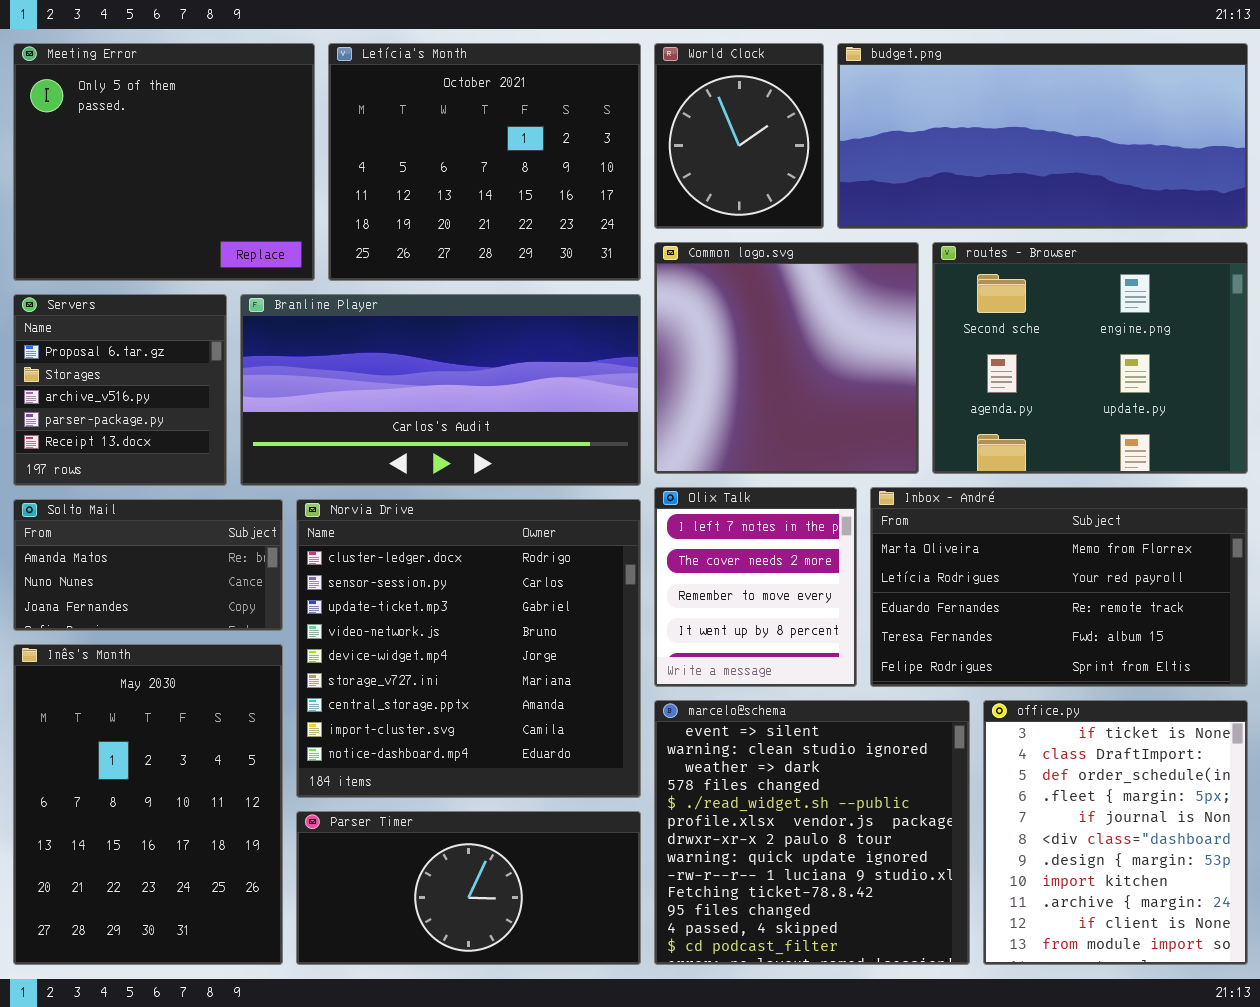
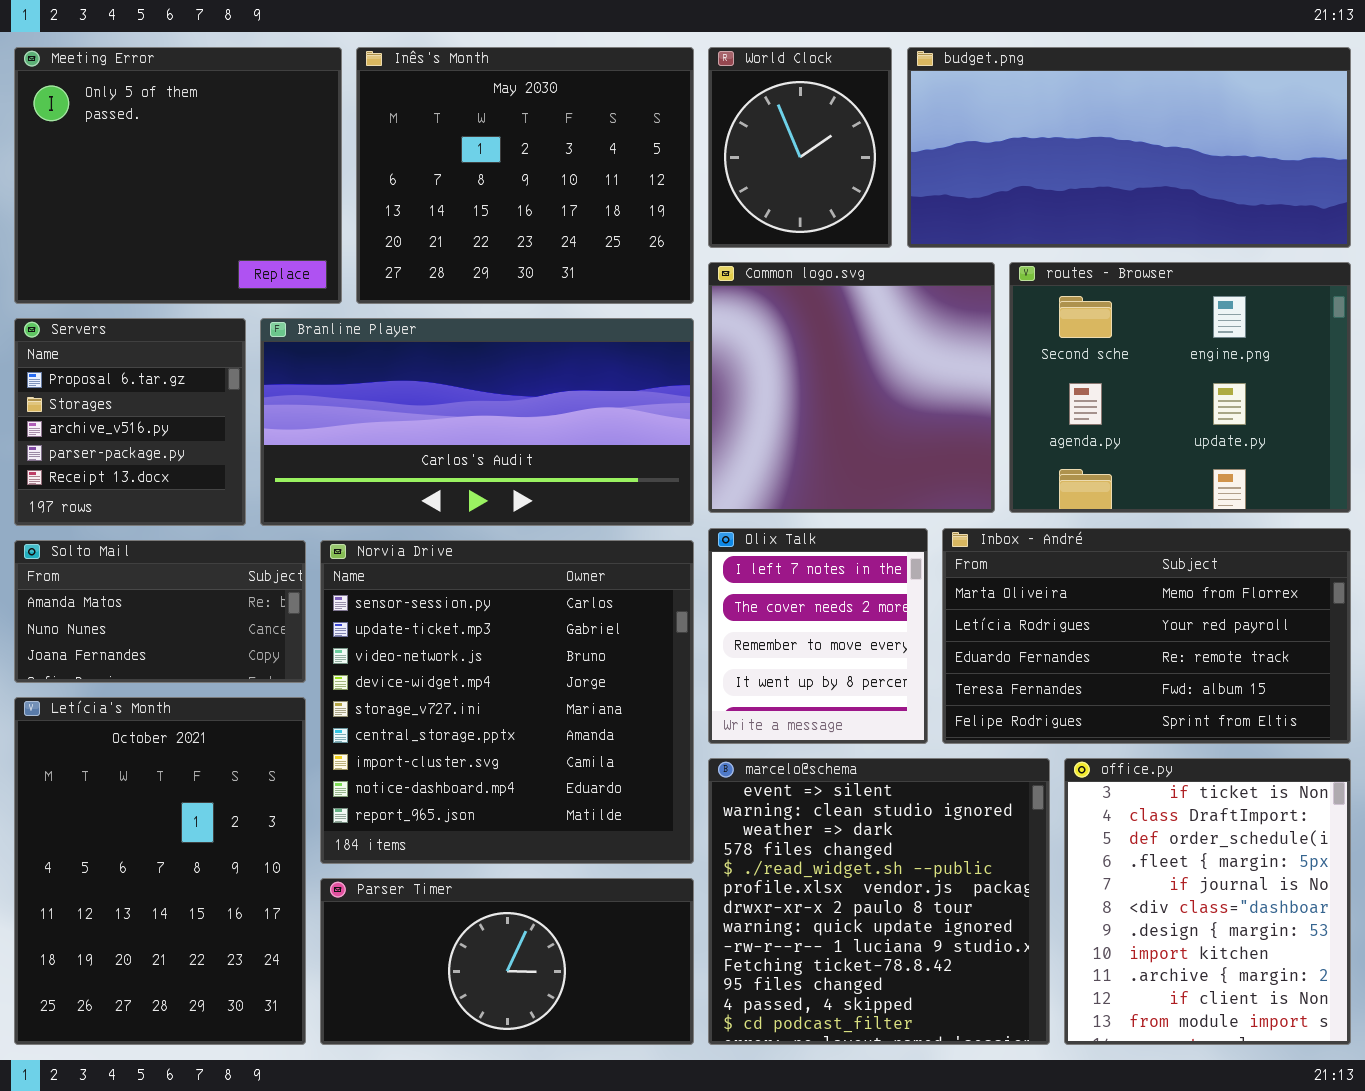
Letícia's Month: [328,43,641,281] -> [14,697,306,1045], moved, resized
Norvia Drive: [296,499,641,798] -> [320,540,694,864], scrolled down 1 row
Inês's Month: [13,644,283,965] -> [356,47,694,304], moved, resized

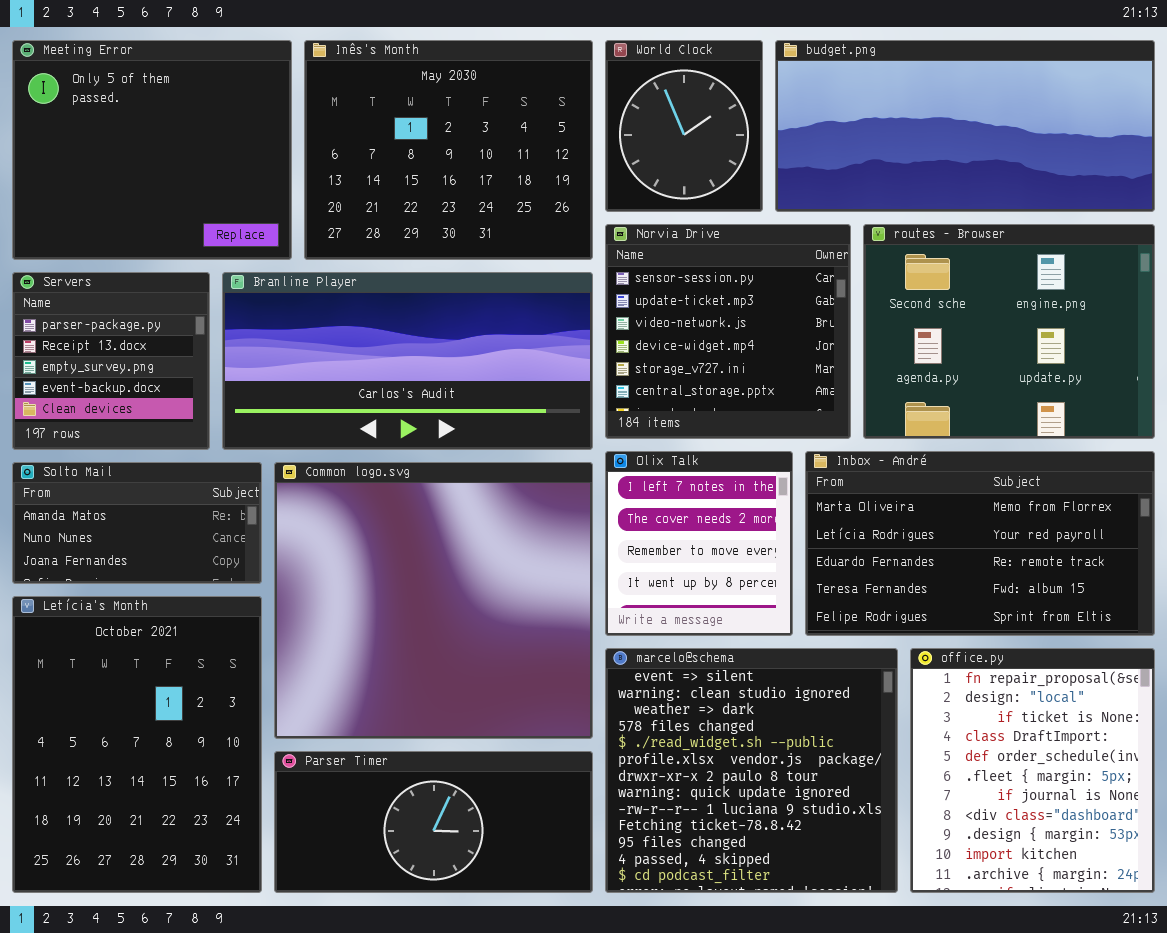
Common logo.svg: [708,262,995,513] -> [274,462,593,739], moved, resized
Servers: [14,318,246,526] -> [12,272,210,450], scrolled down 3 rows
Norvia Drive: [320,540,694,864] -> [605,224,851,439], moved, resized
office.py: [1064,758,1351,1045] -> [910,648,1155,893], scrolled up 2 rows

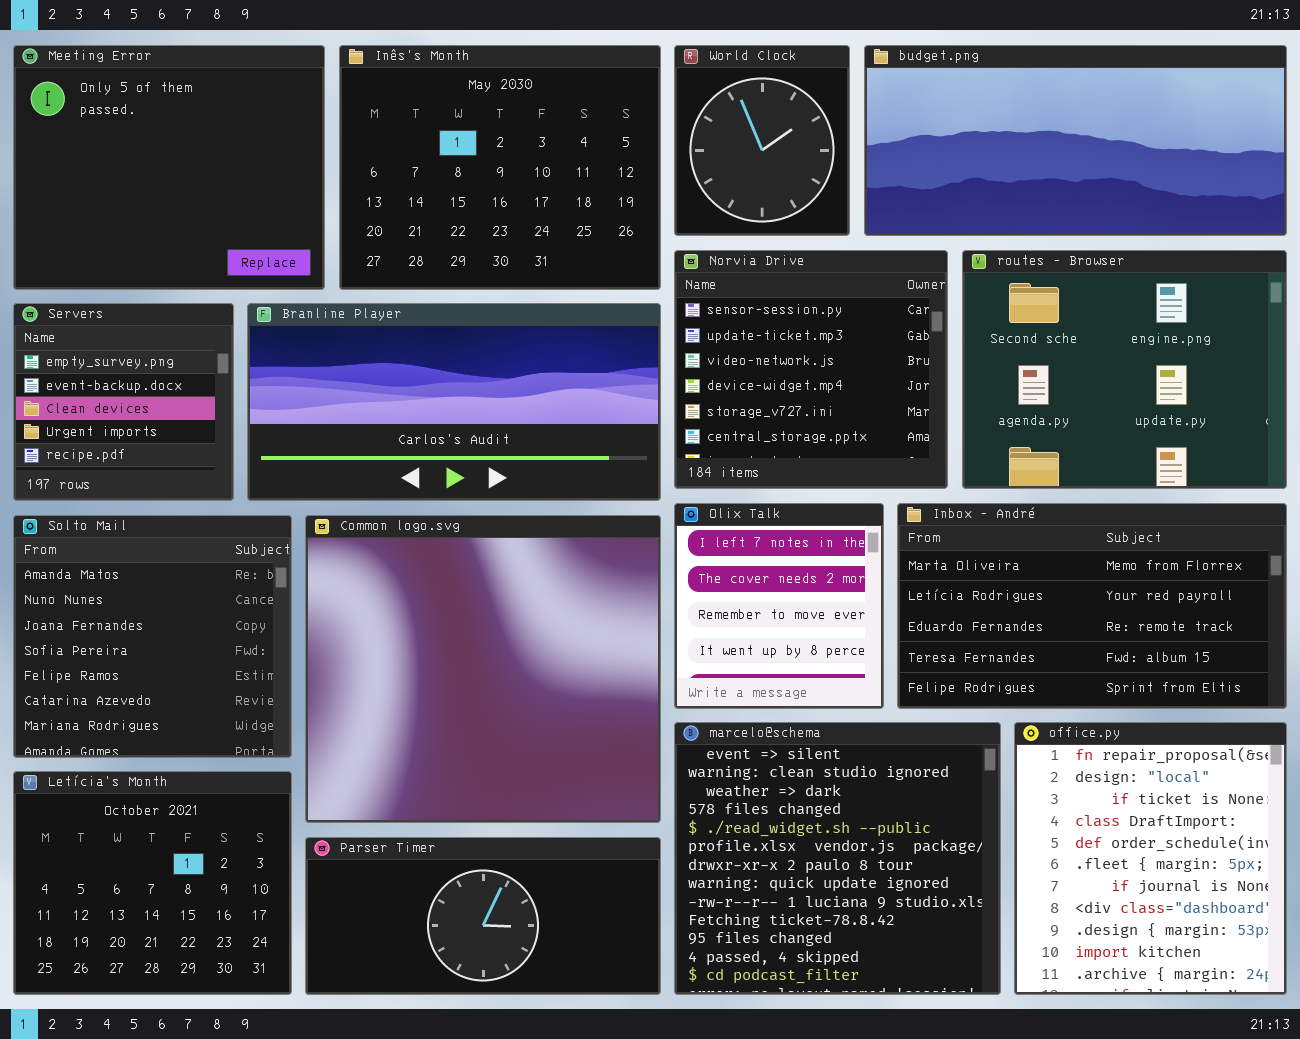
Servers: [12,272,210,450] -> [13,303,234,501], scrolled down 2 rows
Solto Mail: [12,462,262,584] -> [13,515,292,758], resized
Letícia's Month: [12,596,262,893] -> [13,771,292,995], resized

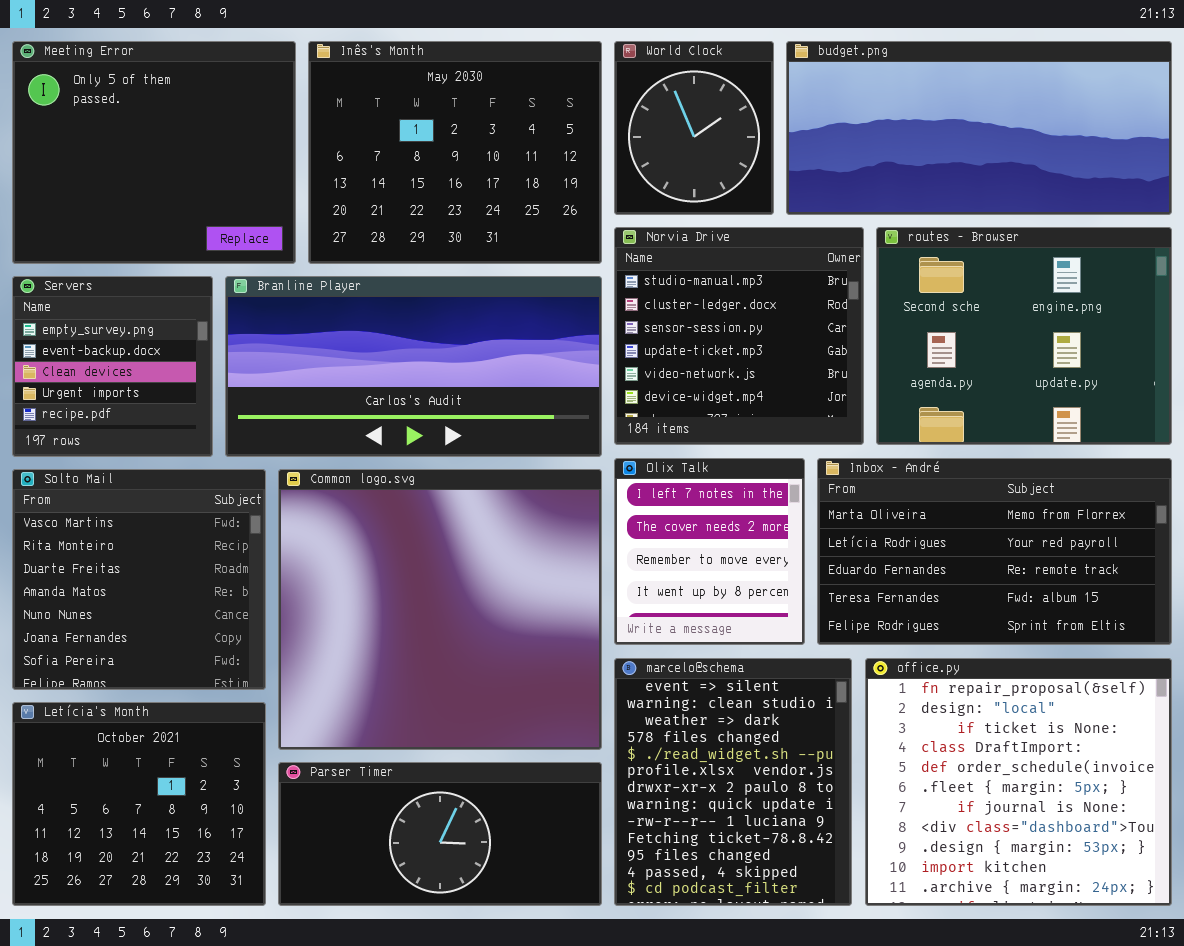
Norvia Drive: [674,250,948,489] -> [614,227,864,445], scrolled up 2 rows
Solto Mail: [13,515,292,758] -> [12,469,266,690], scrolled up 3 rows
marcelo@schema: [674,722,1001,995] -> [614,658,852,906], resized
office.py: [1014,722,1287,995] -> [865,658,1172,906], resized

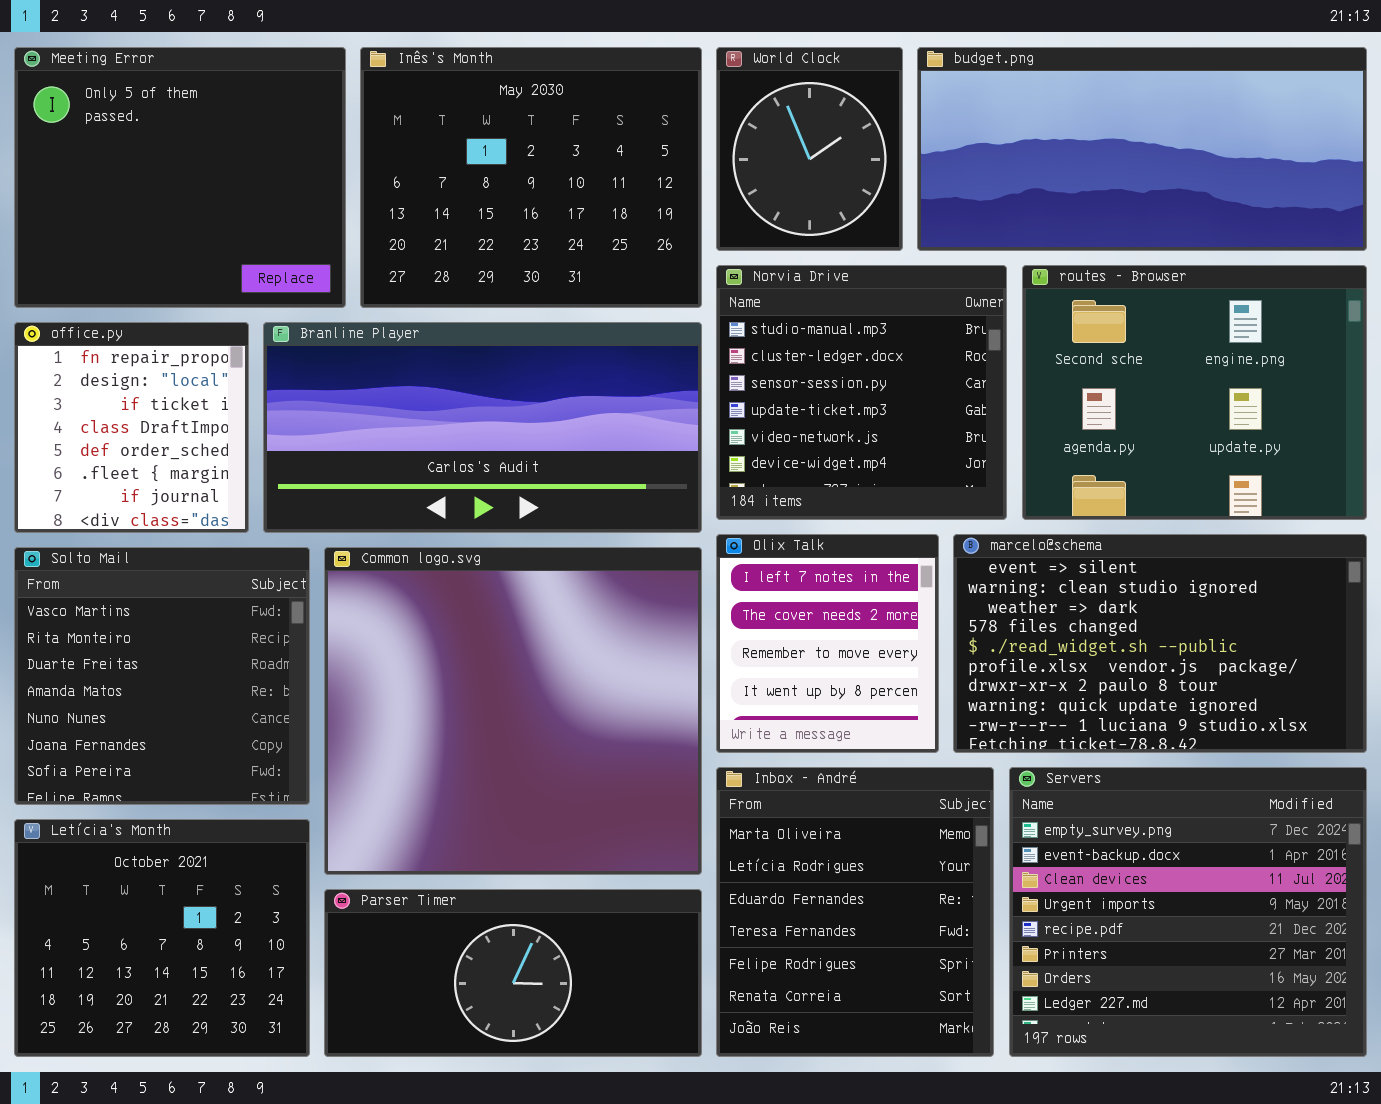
Servers: [12,276,213,457] -> [1009,767,1367,1057], moved, resized
Inbox - André: [817,458,1172,645] -> [716,767,994,1057], moved, resized
marcelo@schema: [614,658,852,906] -> [953,534,1367,753], moved, resized
office.py: [865,658,1172,906] -> [14,322,249,533], moved, resized

